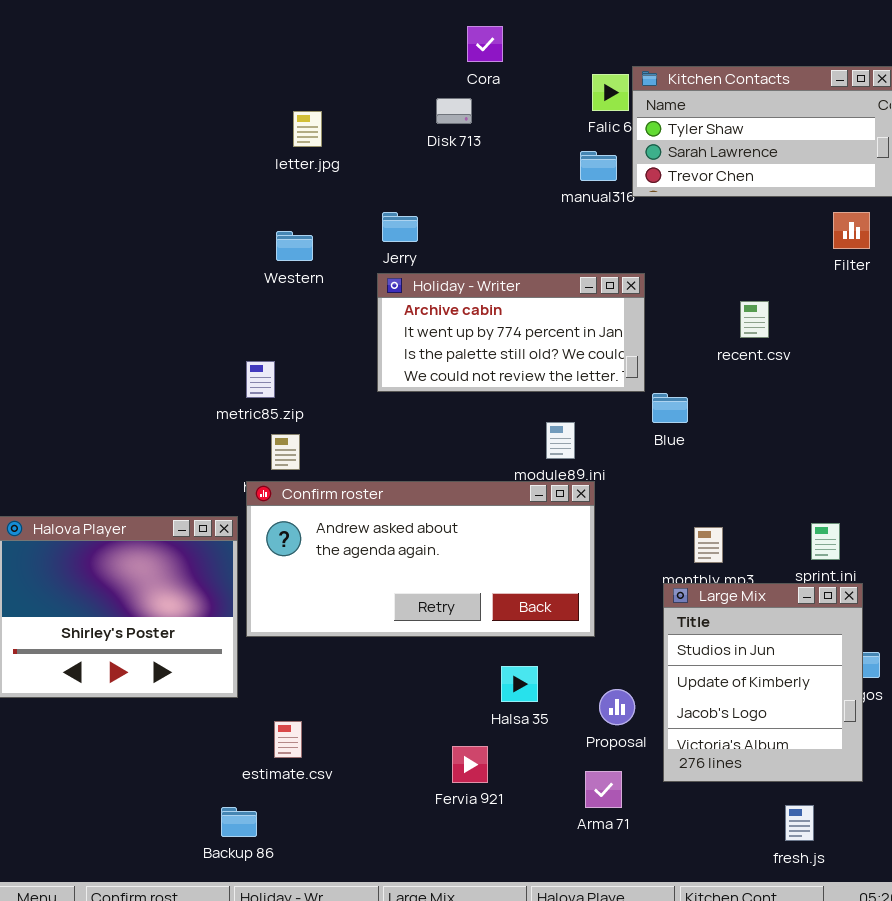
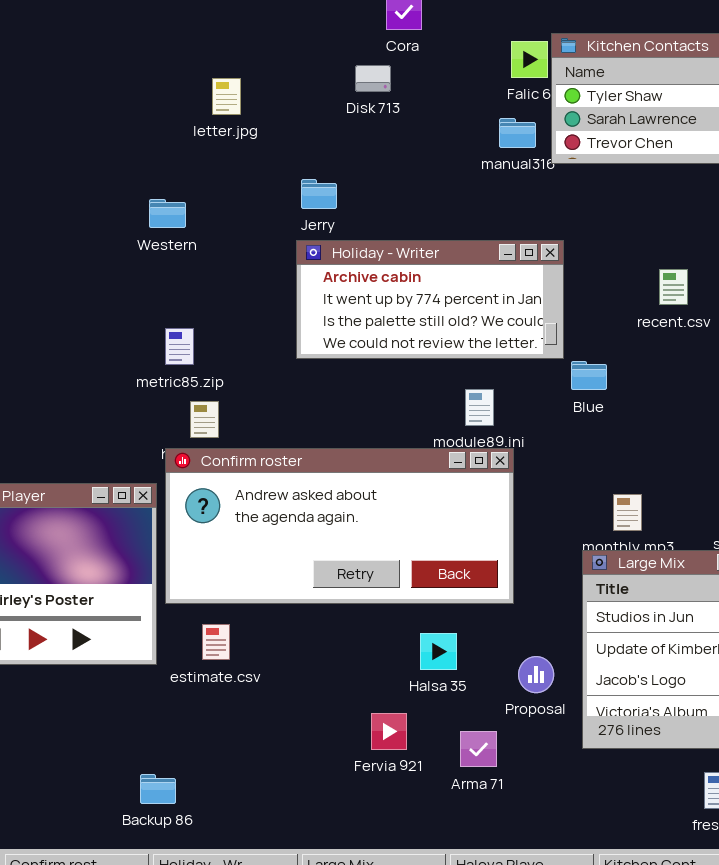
Western: [276,231,313,261] -> [149,199,186,228], moved
estimate.csv: [274,721,302,758] -> [202,624,230,660], moved
Arma 71: [585,771,622,808] -> [460,731,497,767], moved

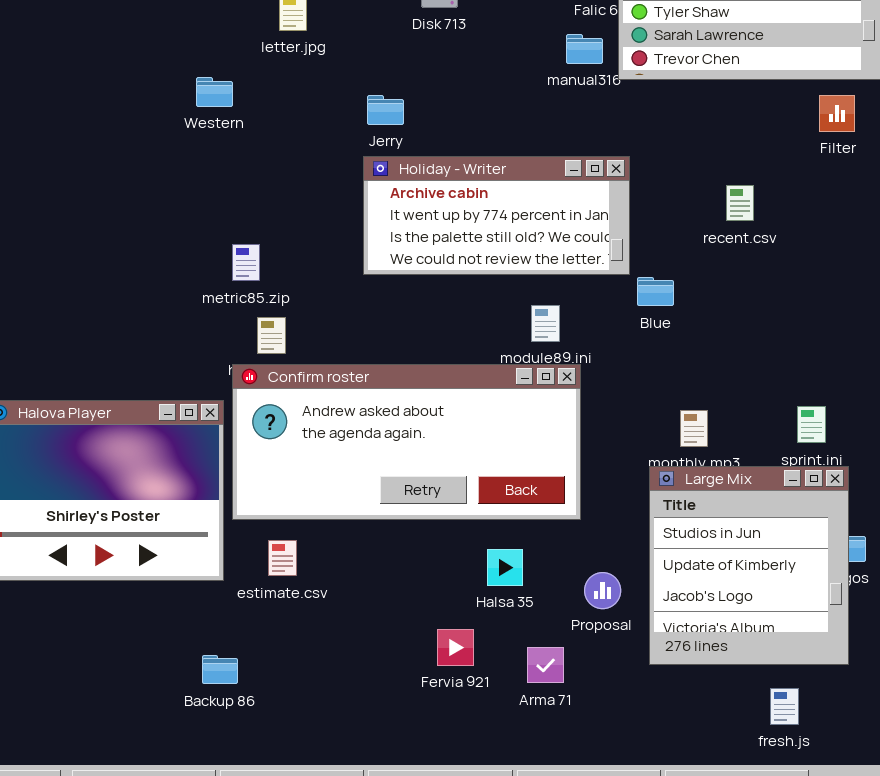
Western: [149,199,186,228] -> [196,77,233,107], moved
Backup 86: [140,774,176,804] -> [202,655,238,684], moved

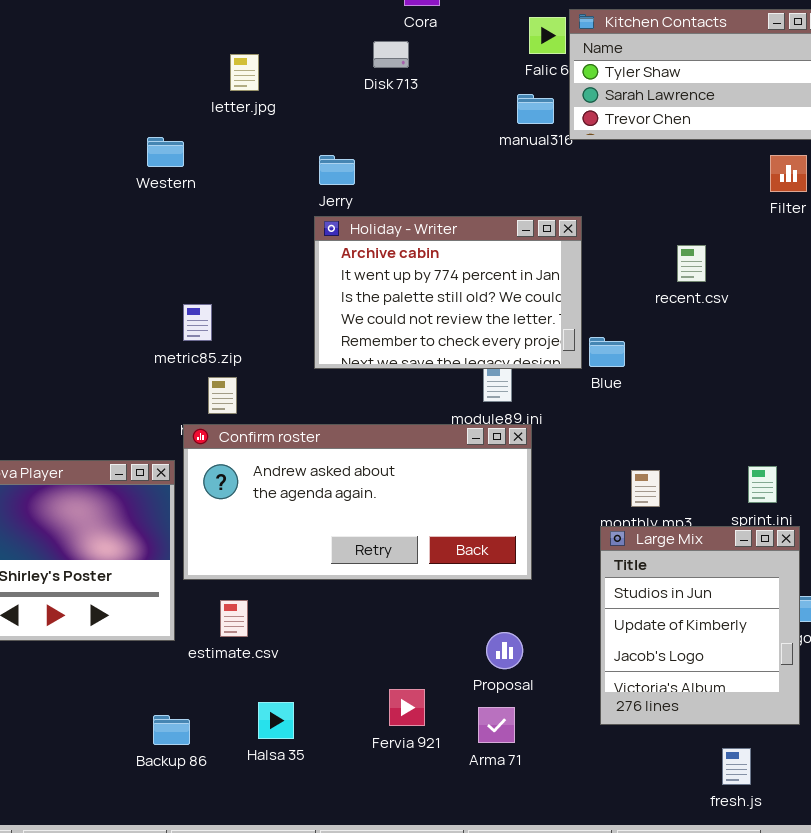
Holiday - Writer: [363,156,630,275] -> [314,216,582,369], resized
Halsa 35: [487,549,523,586] -> [258,702,294,739], moved
Proposal: [584,572,621,609] -> [486,632,523,669], moved

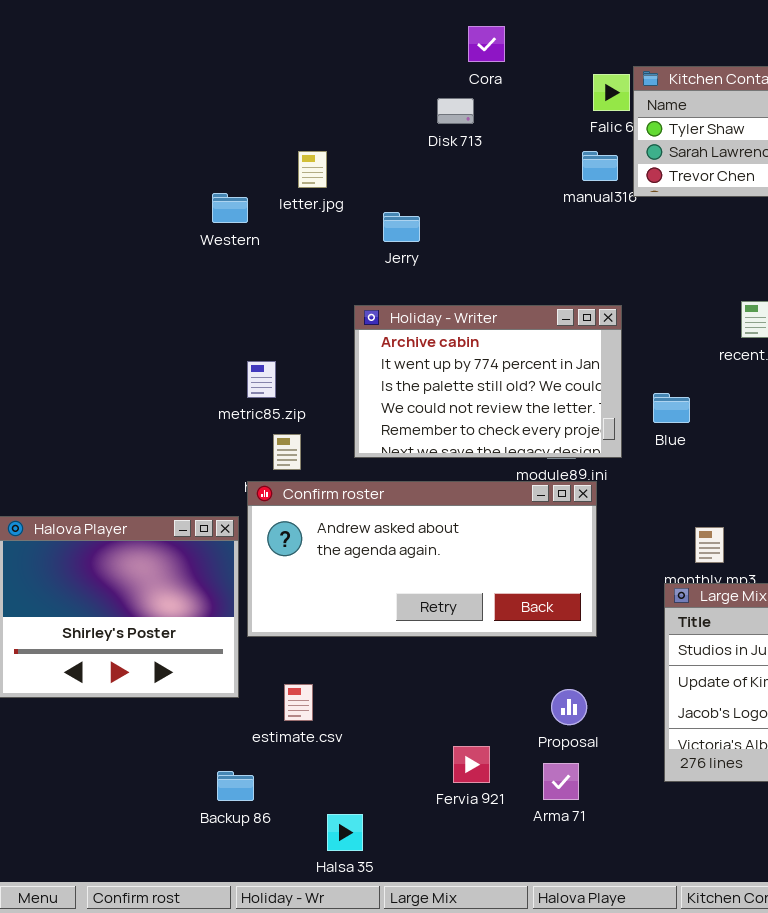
letter.jpg: [230,54,259,91] -> [298,151,327,188], moved
Holiday - Writer: [314,216,582,369] -> [354,305,622,458], moved
estimate.csv: [220,600,248,637] -> [284,684,313,721], moved
Halsa 35: [258,702,294,739] -> [327,814,363,851], moved

